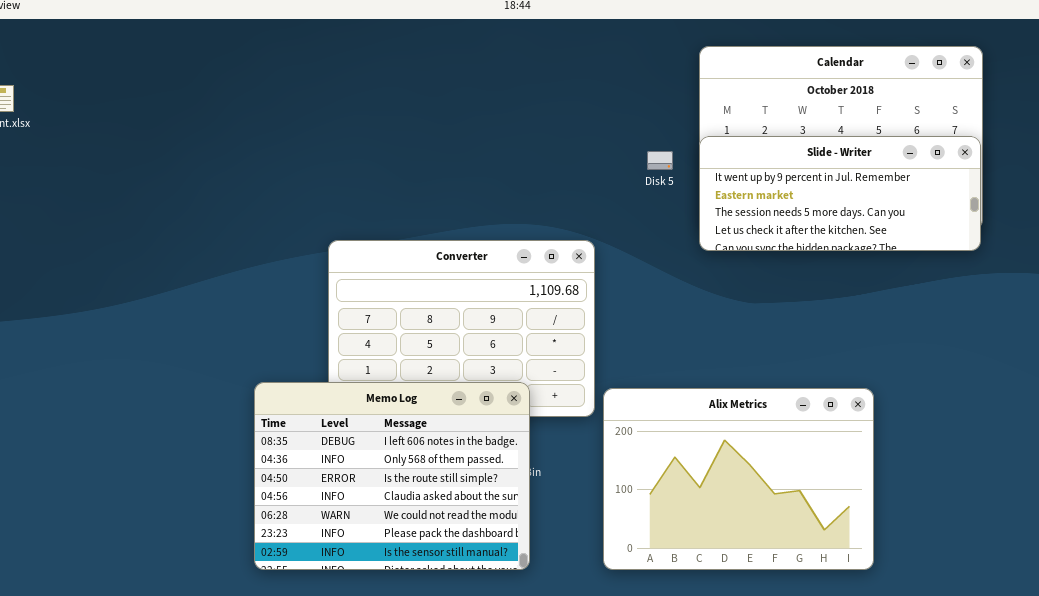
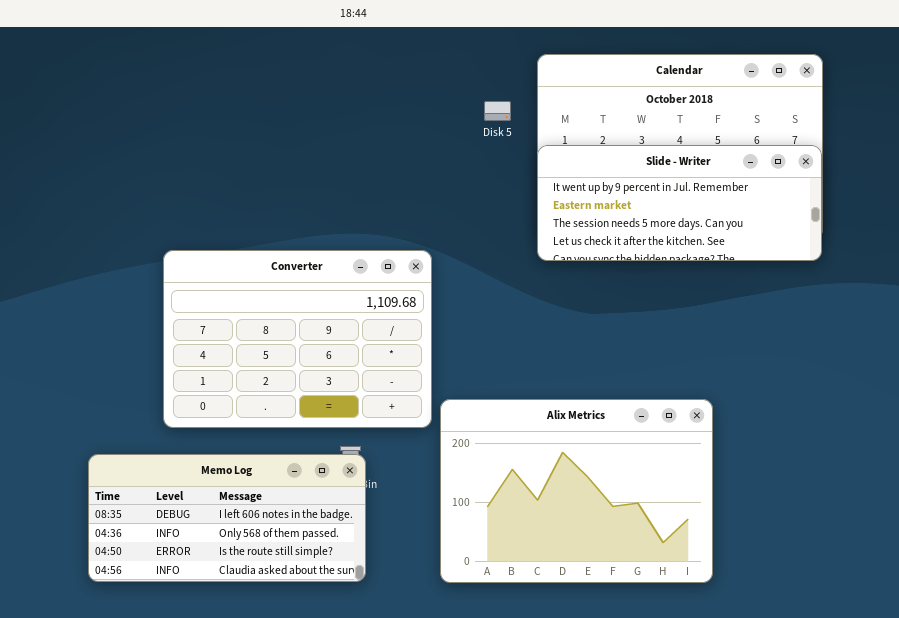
Disk 5: [647,151,673,170] -> [484,101,511,121], moved
Memo Log: [254,382,530,570] -> [88,454,366,582], resized

